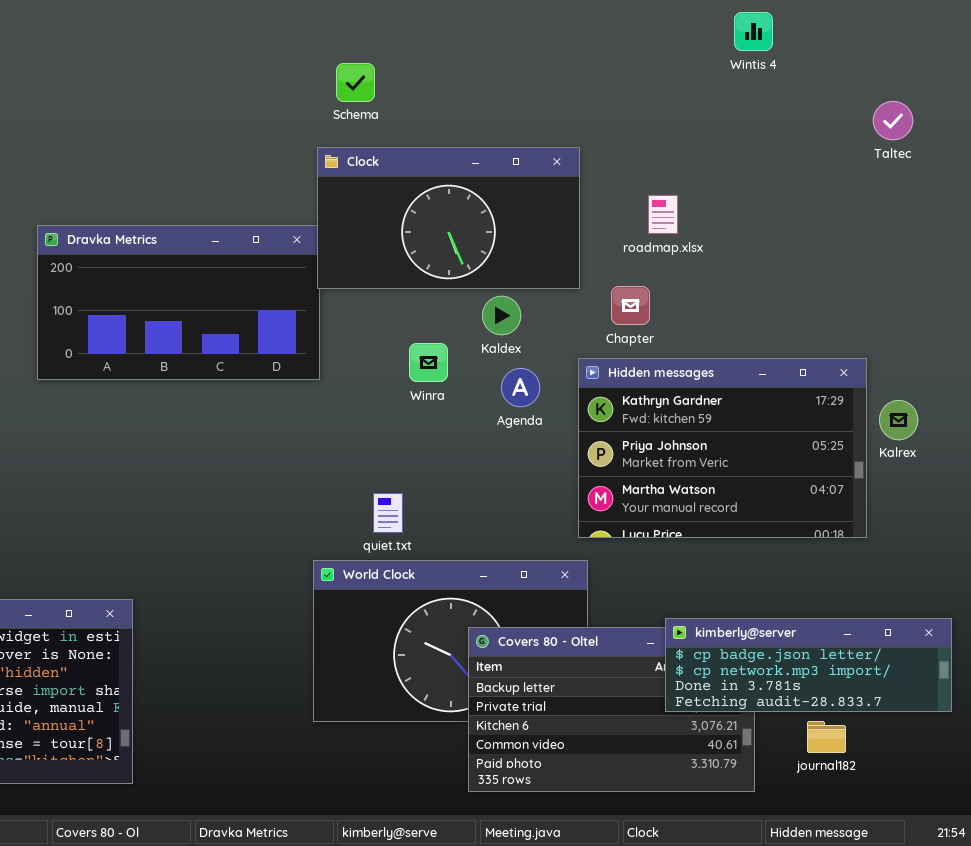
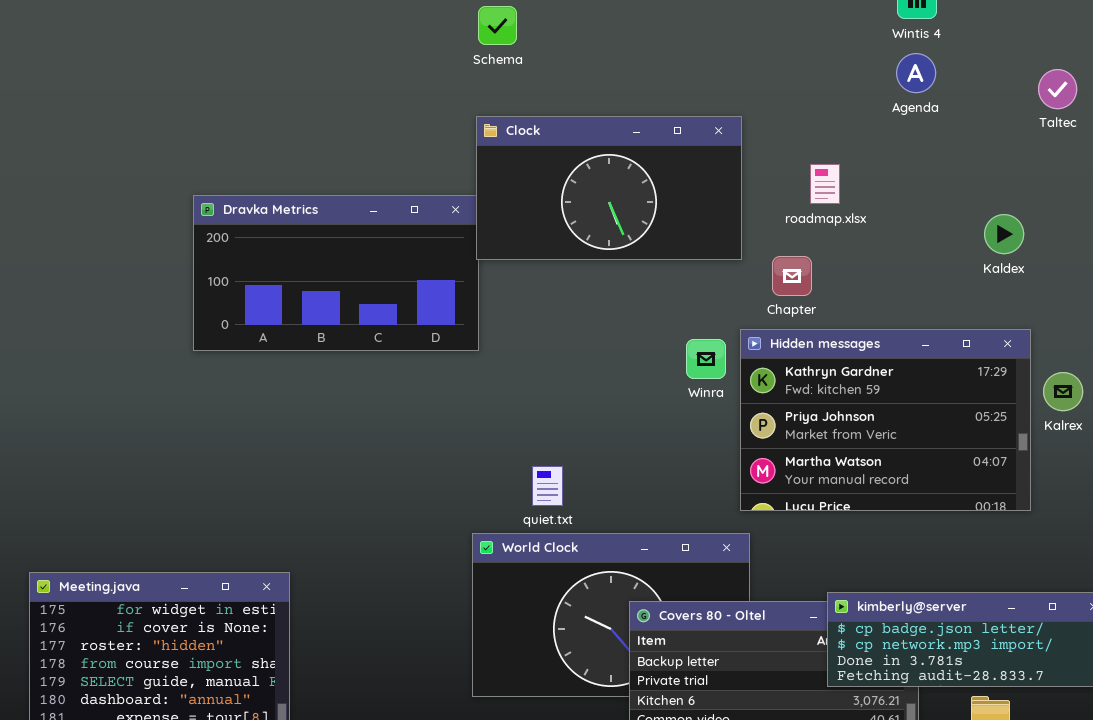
Schema: [336,63,375,102] -> [478,6,517,45], moved
Kaldex: [482,296,521,335] -> [984,214,1024,254], moved
Winra: [409,343,448,382] -> [686,339,726,379], moved
Agenda: [501,368,540,407] -> [896,53,936,93], moved

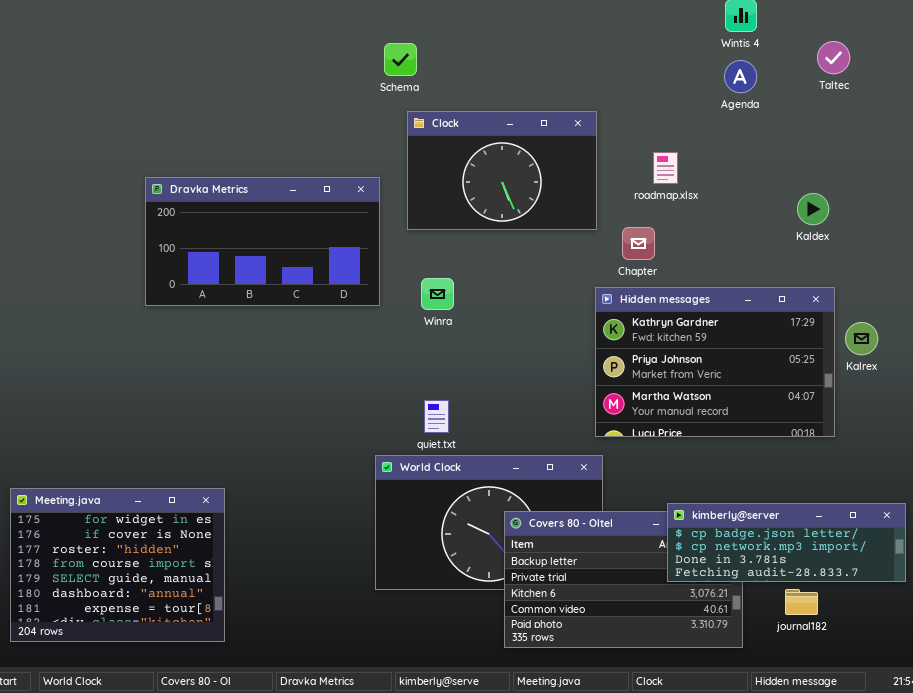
Schema: [478,6,517,45] -> [384,43,417,76], moved
Taltec: [1038,69,1077,109] -> [817,41,850,74], moved
Clock: [476,116,742,260] -> [407,111,597,230], resized
Winra: [686,339,726,379] -> [421,278,454,310], moved

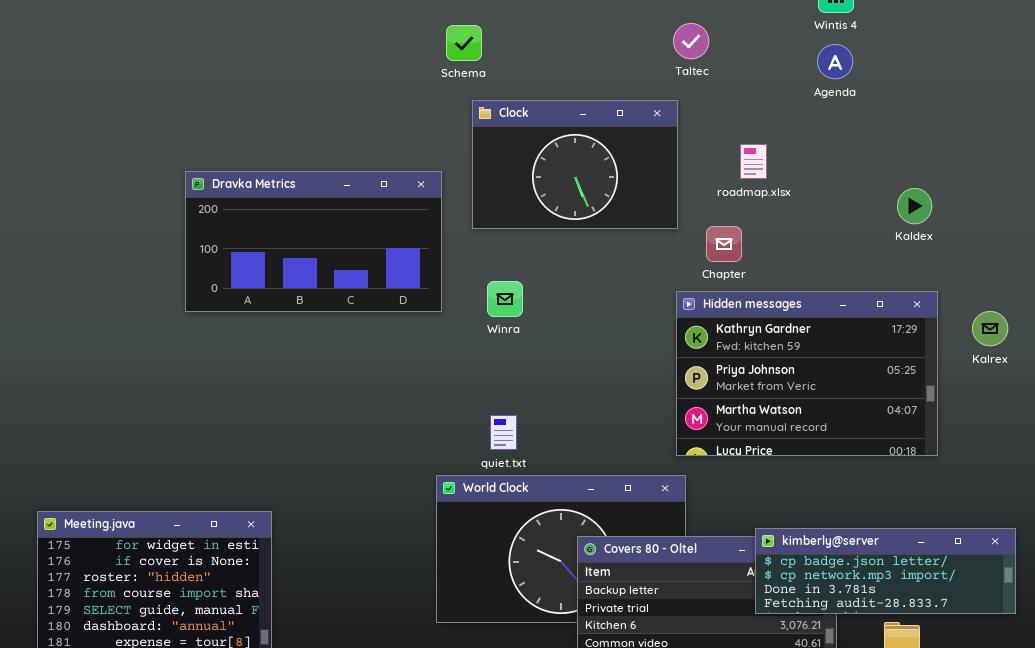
Taltec: [817,41,850,74] -> [673,23,709,59], moved
Kalrex: [845,322,878,355] -> [972,311,1008,346], moved

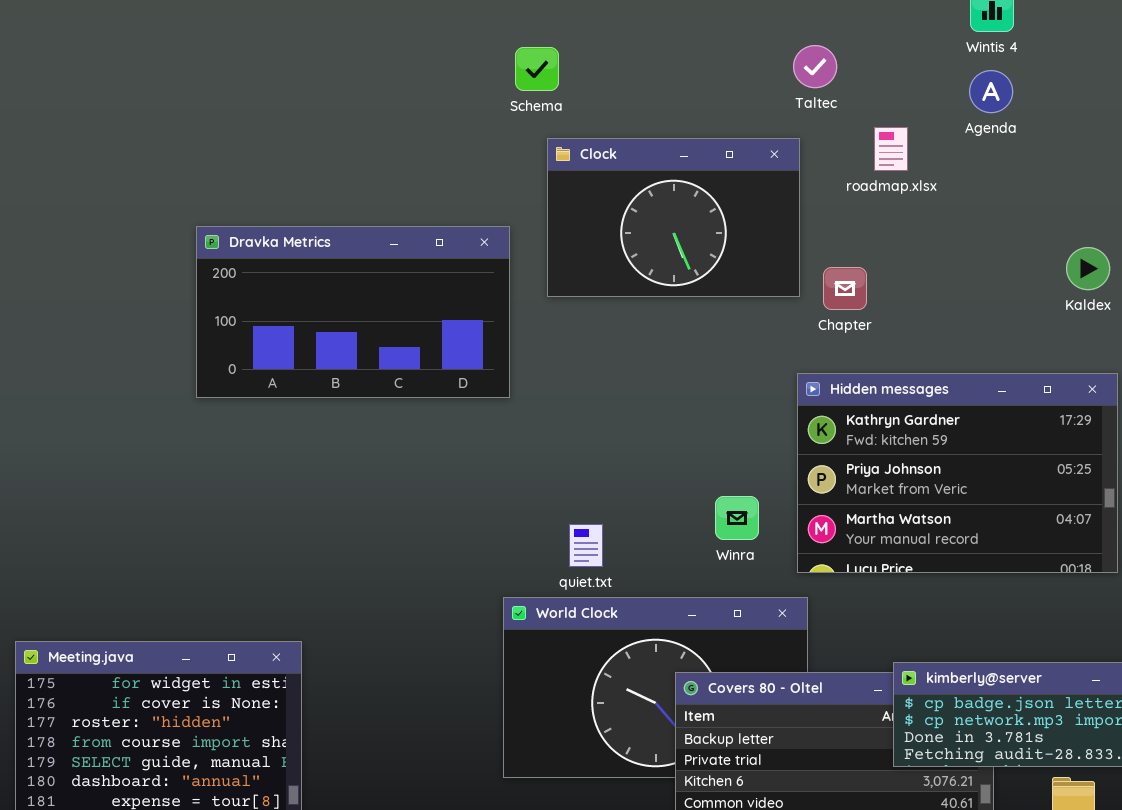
roadmap.xlsx: [740,144,767,179] -> [874,127,908,171], moved
Chapter: [706,226,742,262] -> [823,267,867,310], moved
Winra: [487,281,523,317] -> [715,496,759,540], moved

